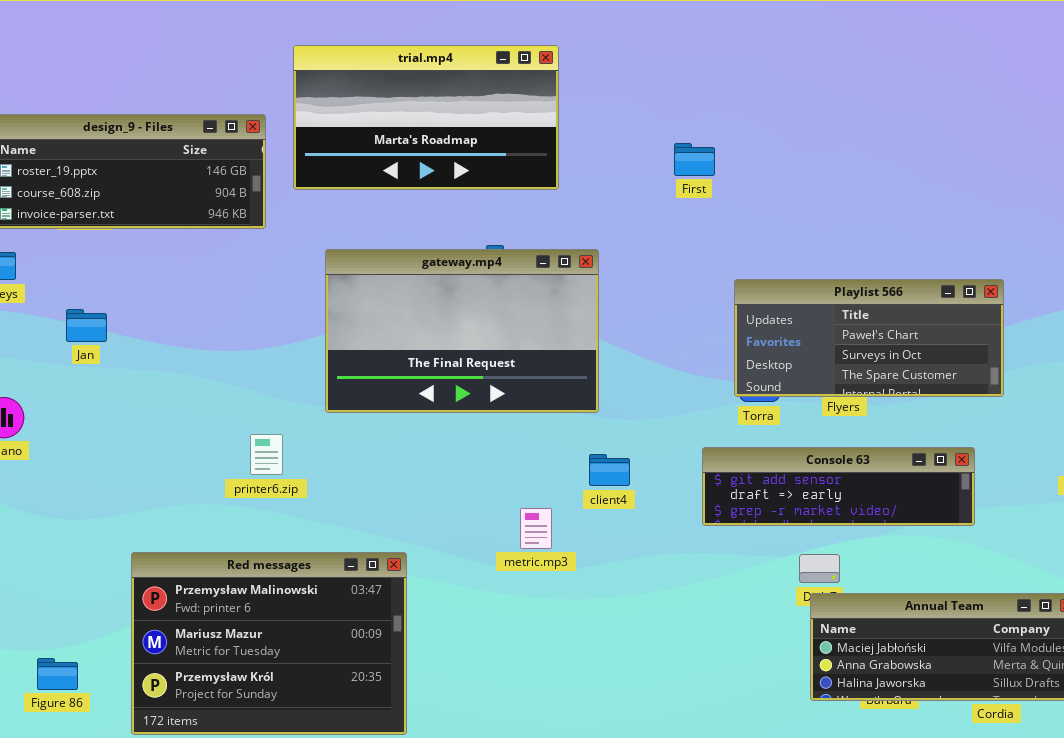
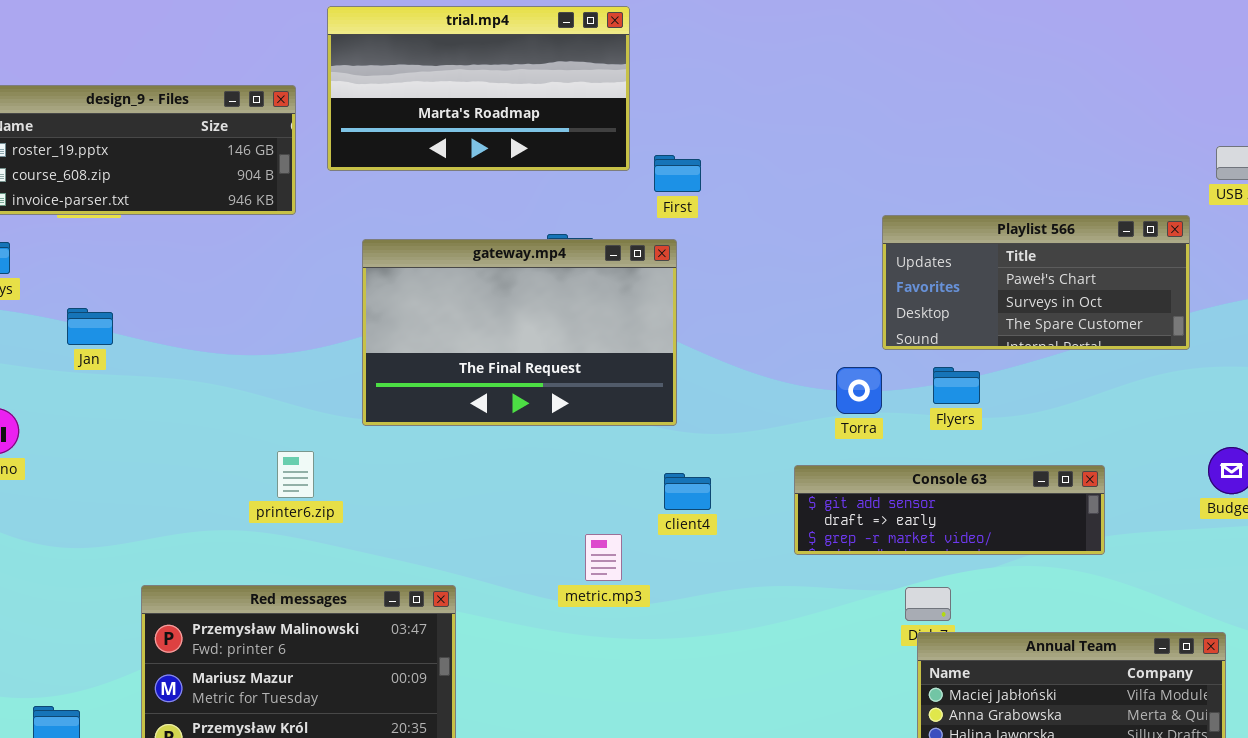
First: [674,143,715,176] -> [654,155,701,192], moved
Playlist 566: [734,279,1004,397] -> [882,215,1190,350], moved

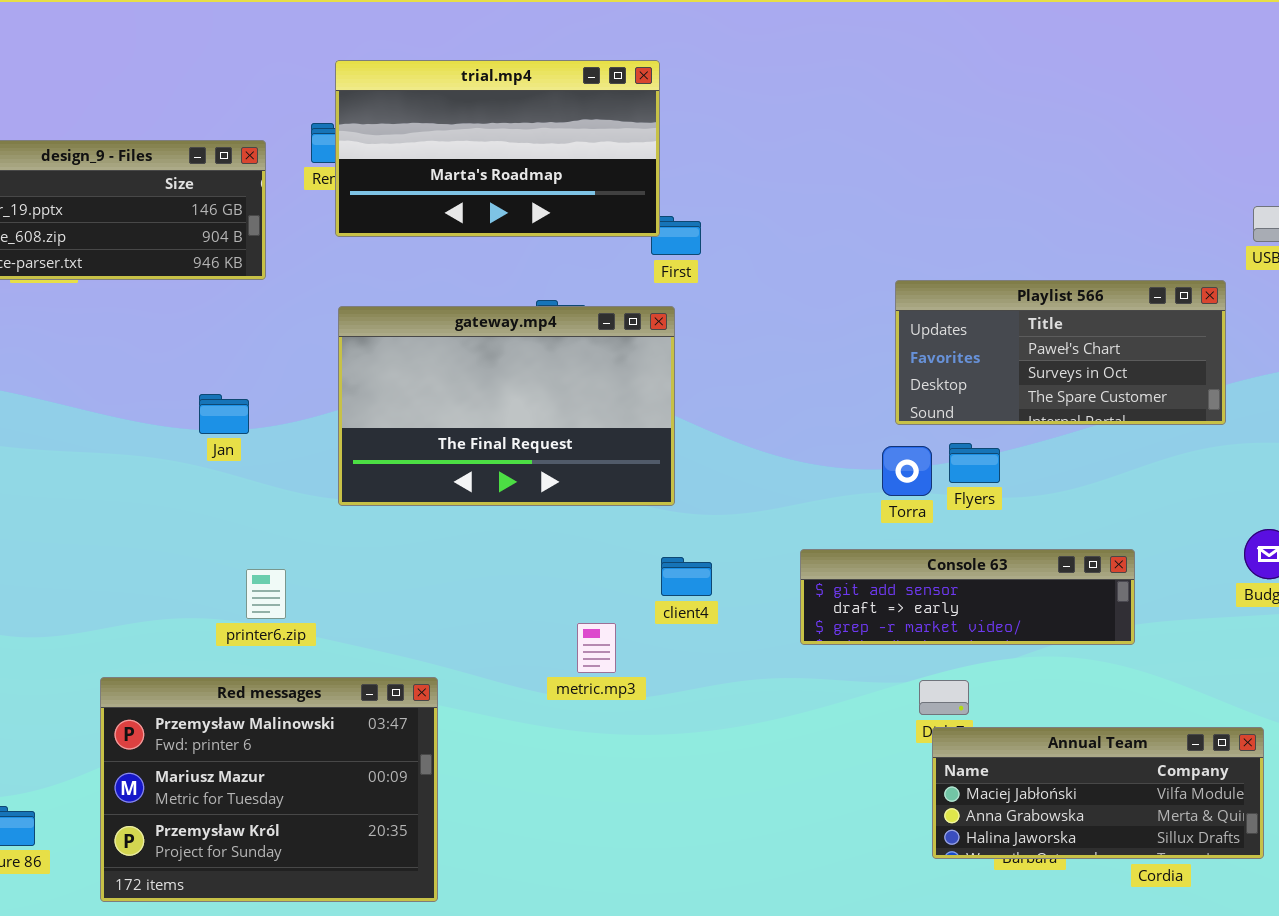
trial.mp4: [327,6,630,171] -> [335,60,660,237], moved
Jan: [67,308,113,345] -> [199,394,249,434], moved
Torra: [836,367,882,414] -> [882,446,932,496], moved
printer6.zip: [277,451,314,498] -> [246,569,286,619], moved

